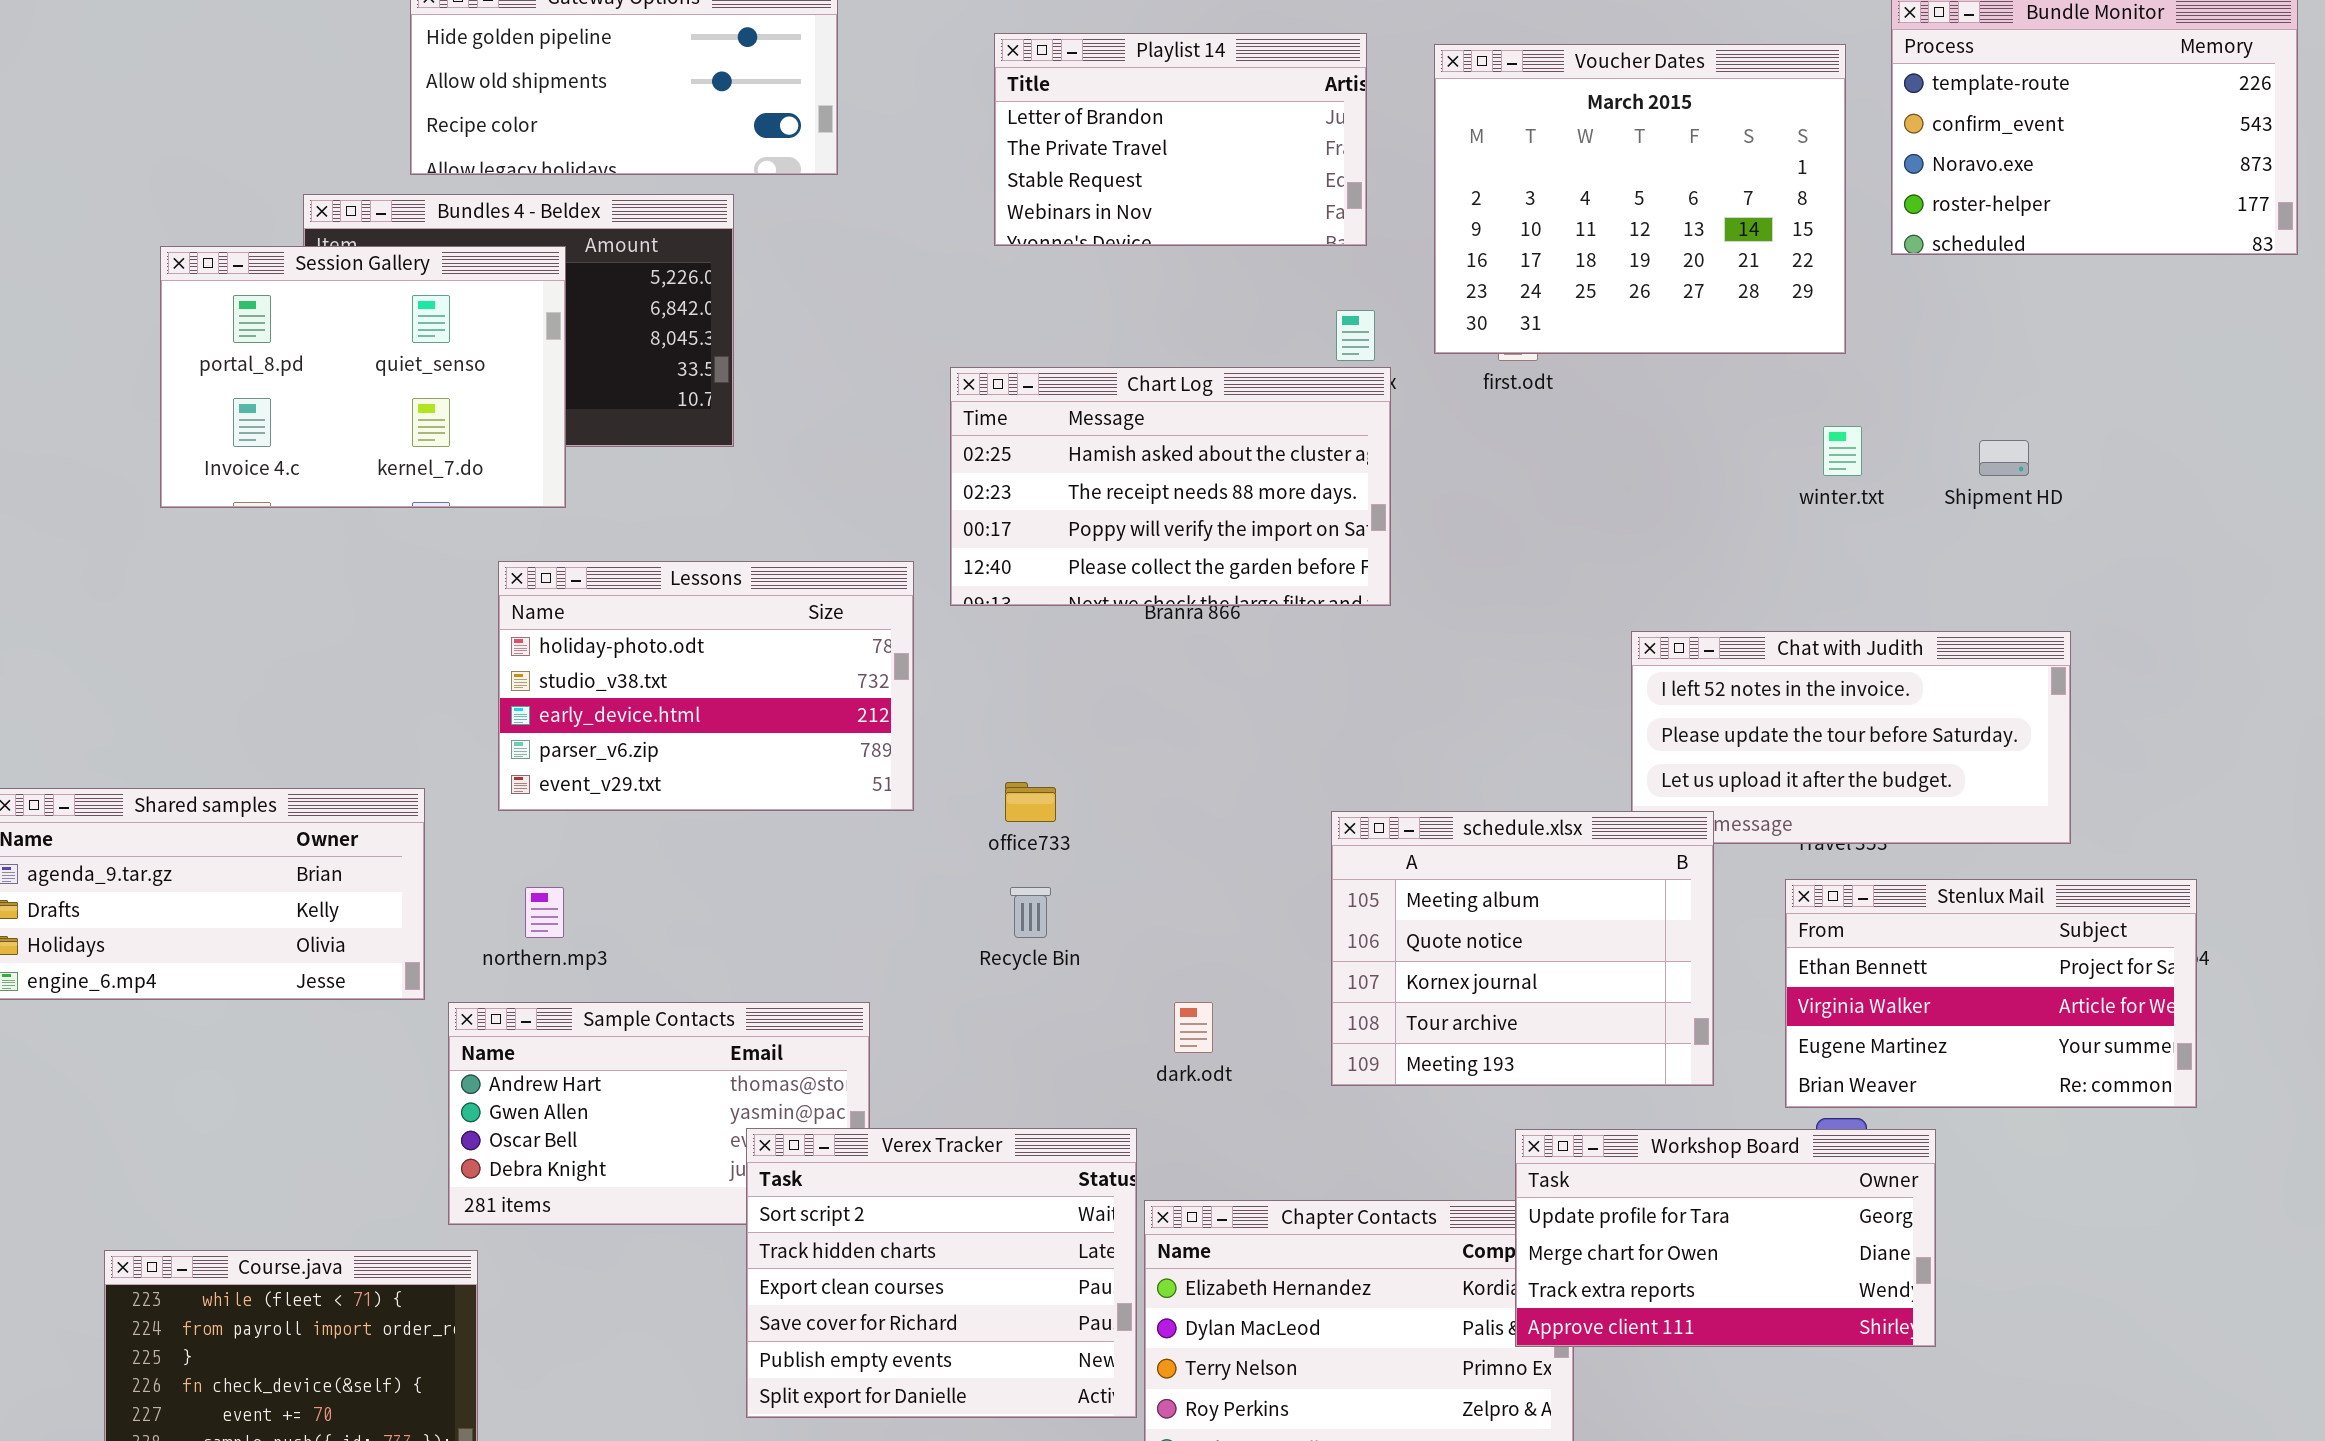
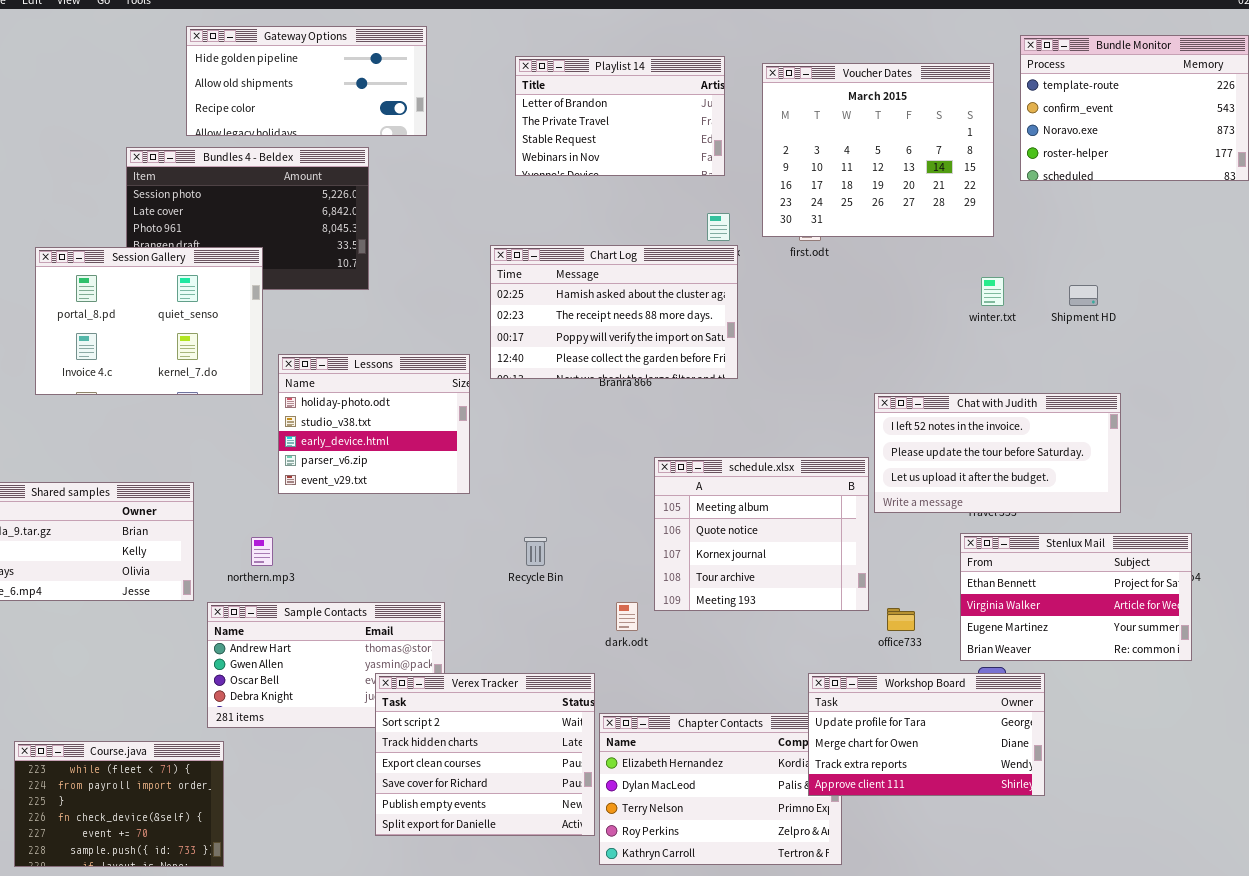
Session Gallery: [160,246,566,508] -> [35,247,263,395], moved
Lessons: [498,561,914,811] -> [278,354,470,494], resized
office733: [1005,782,1056,822] -> [887,608,915,631], moved
schedule.xlsx: [1331,811,1714,1086] -> [654,457,869,611], moved

